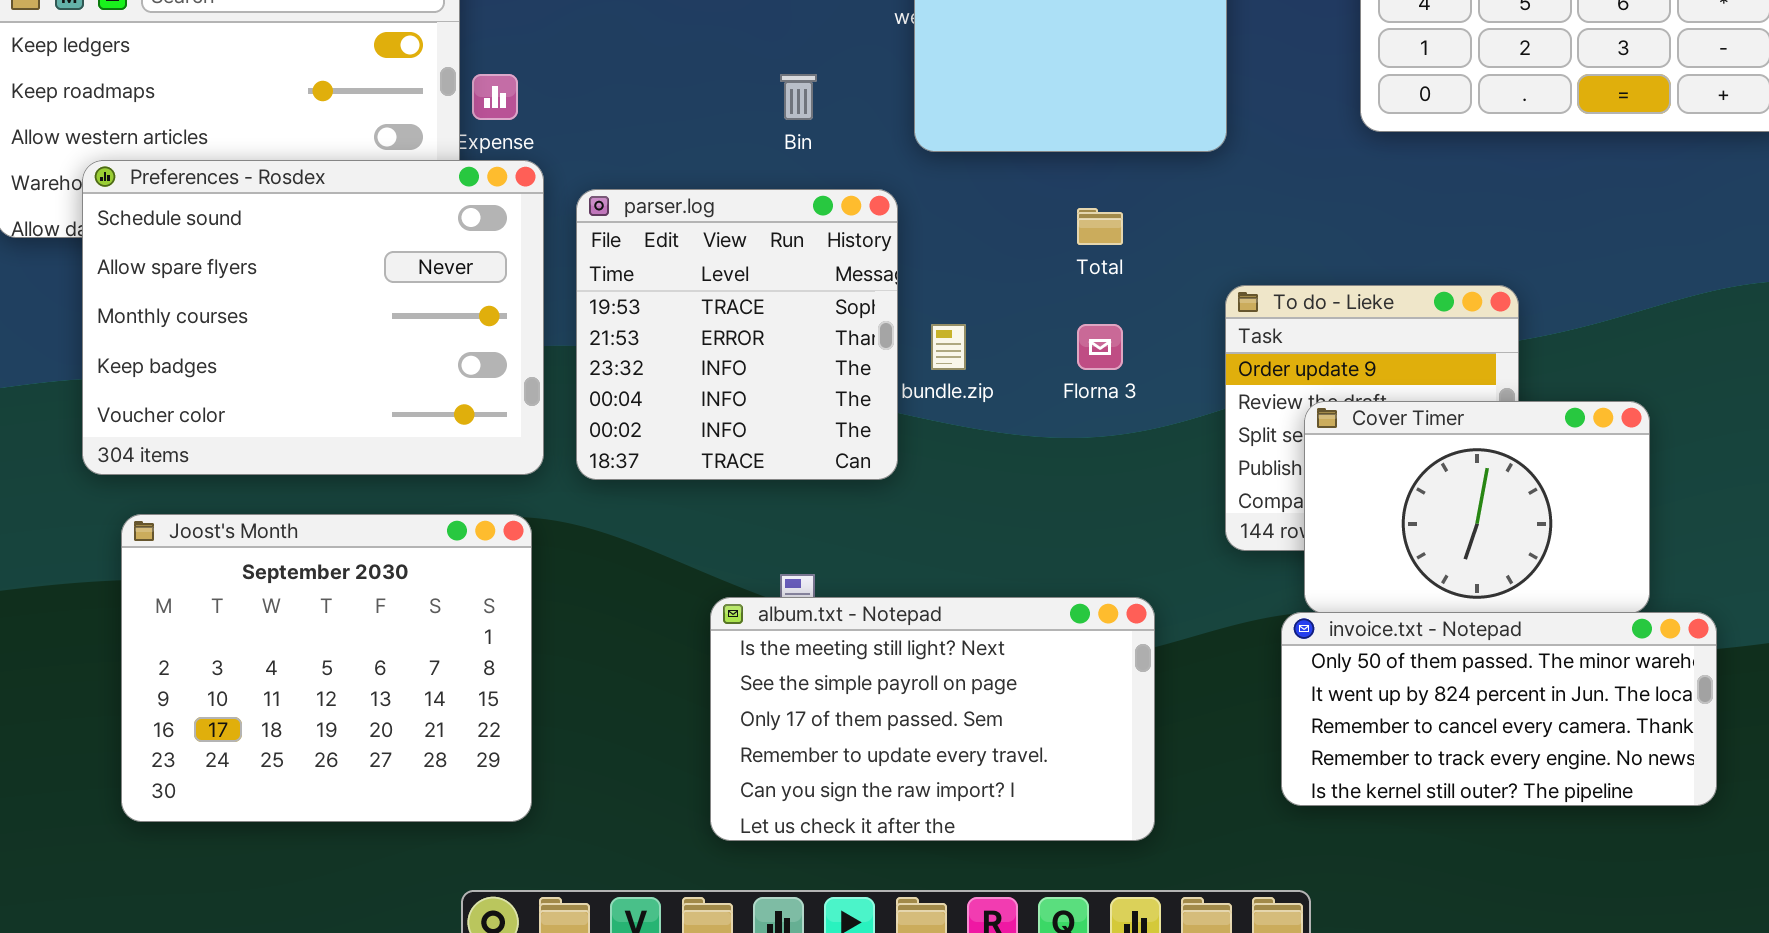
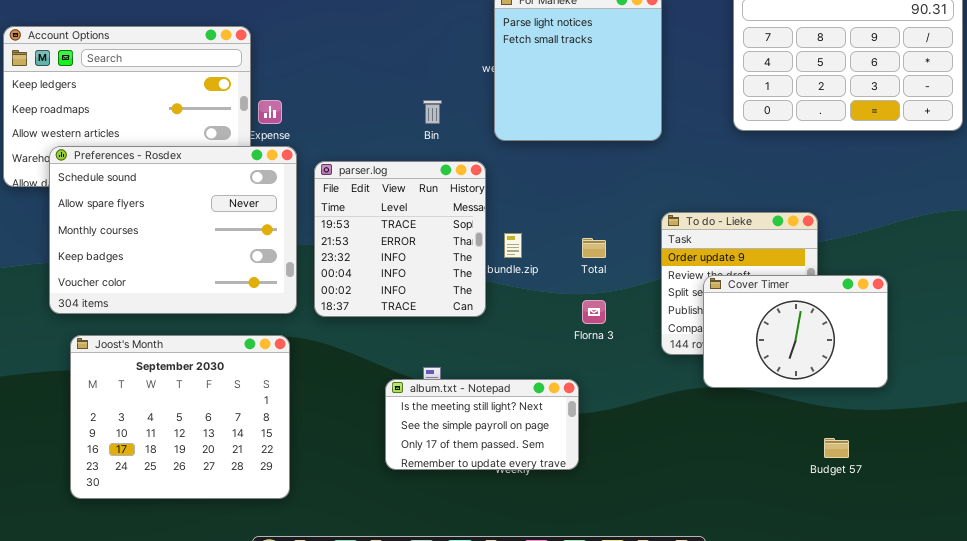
Total: [1077,208,1123,245] -> [582,238,606,258], moved
Florna 3: [1077,324,1123,370] -> [582,300,606,324], moved
album.txt - Notepad: [710,597,1155,841] -> [385,379,579,470], resized
invoice.txt - Notepad: [1281,612,1717,806] -> none, closed

